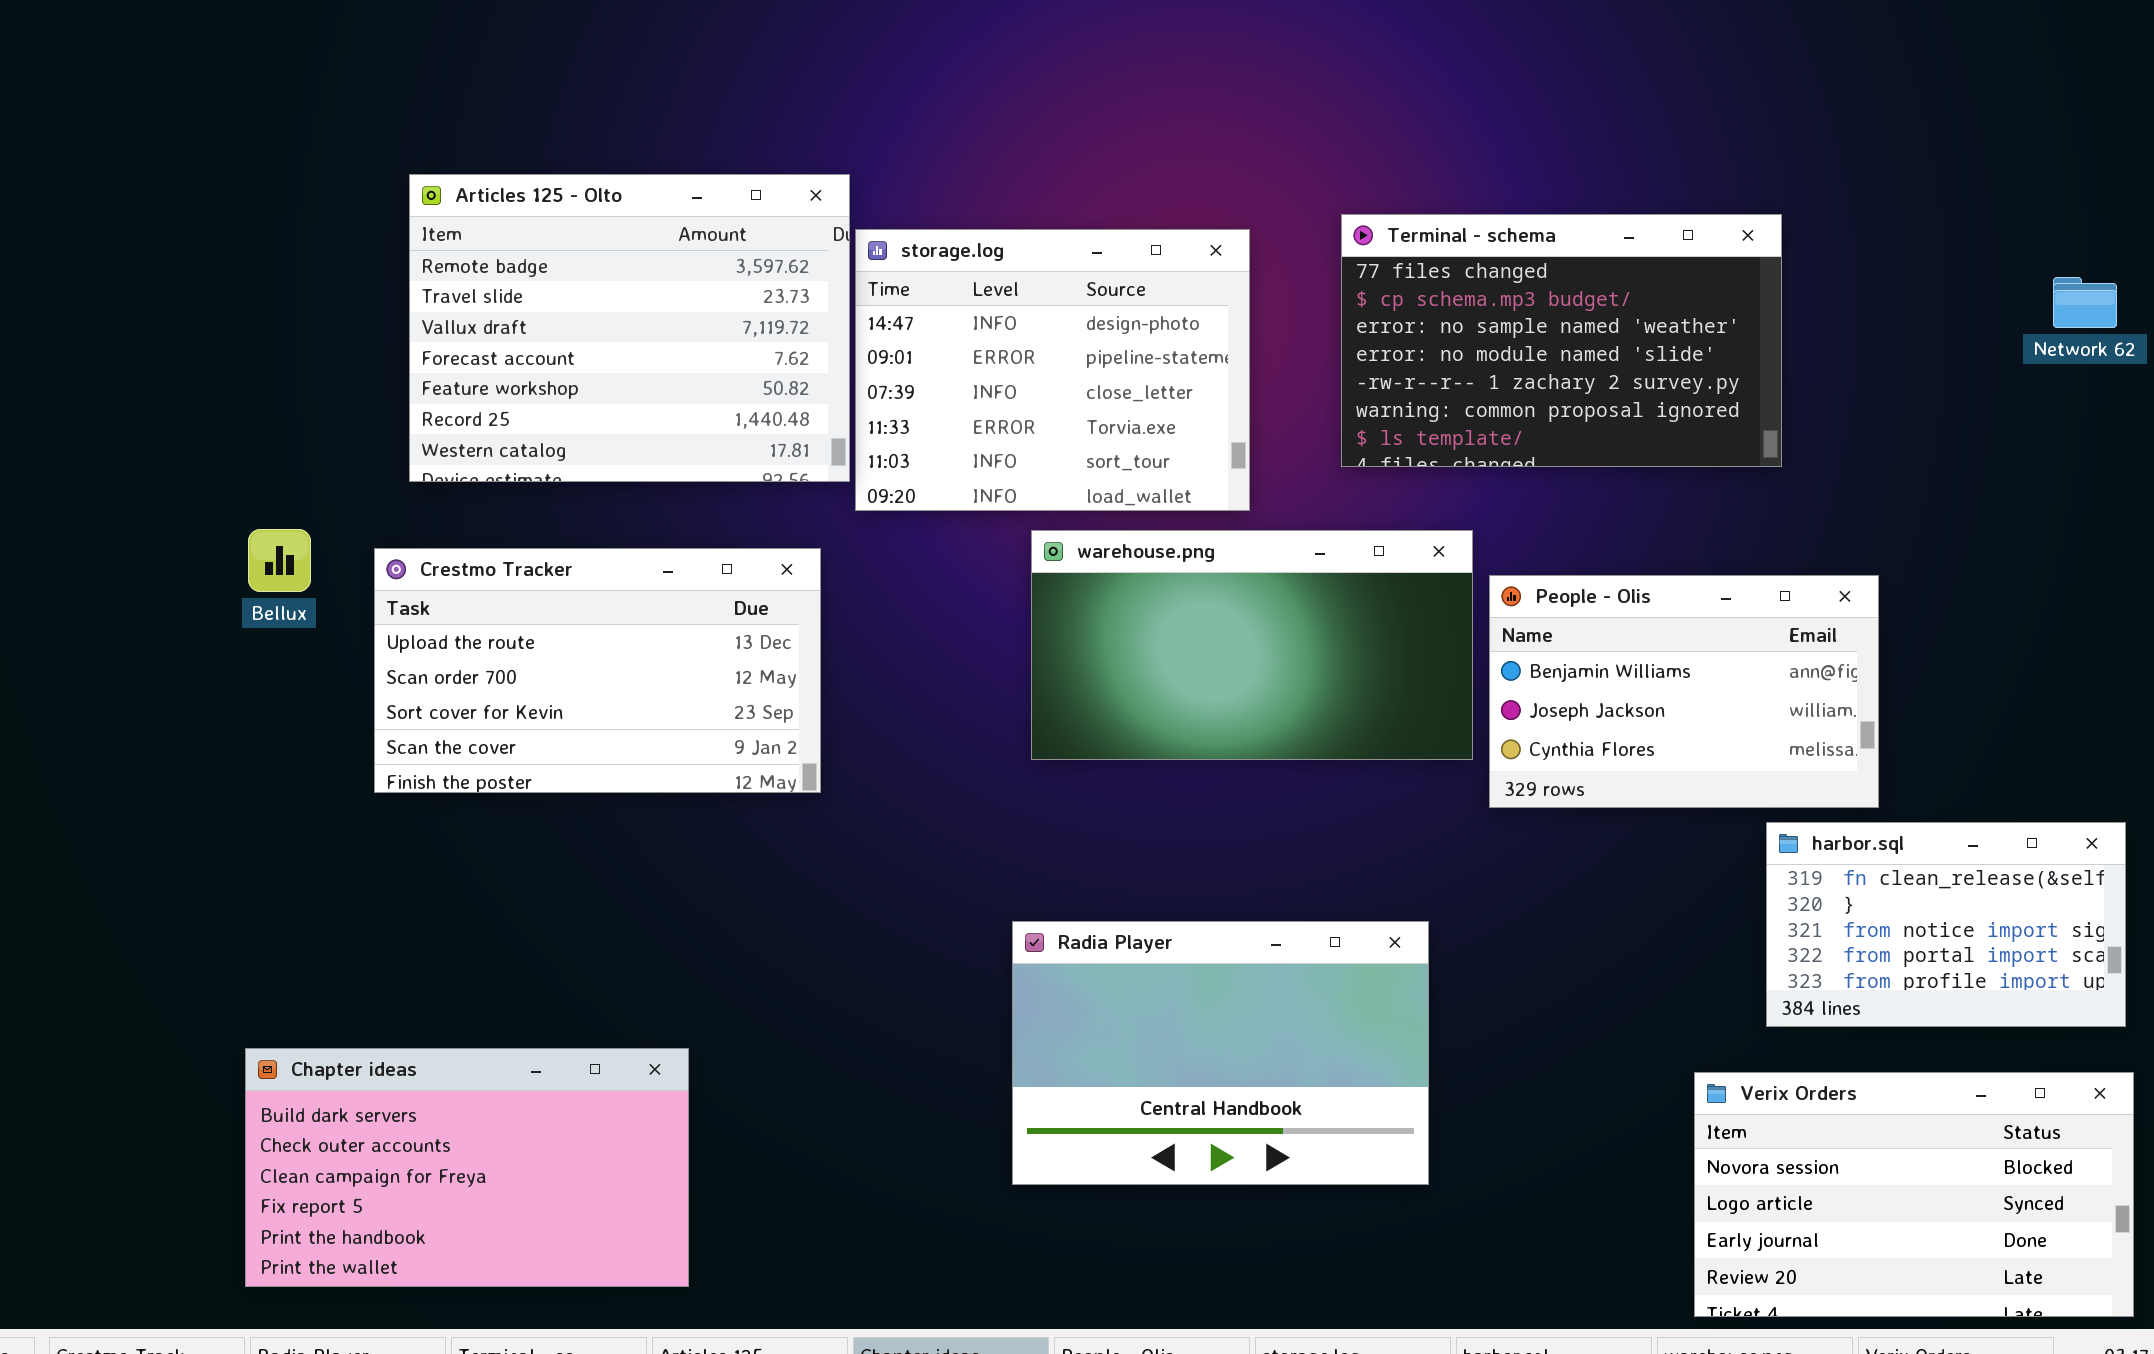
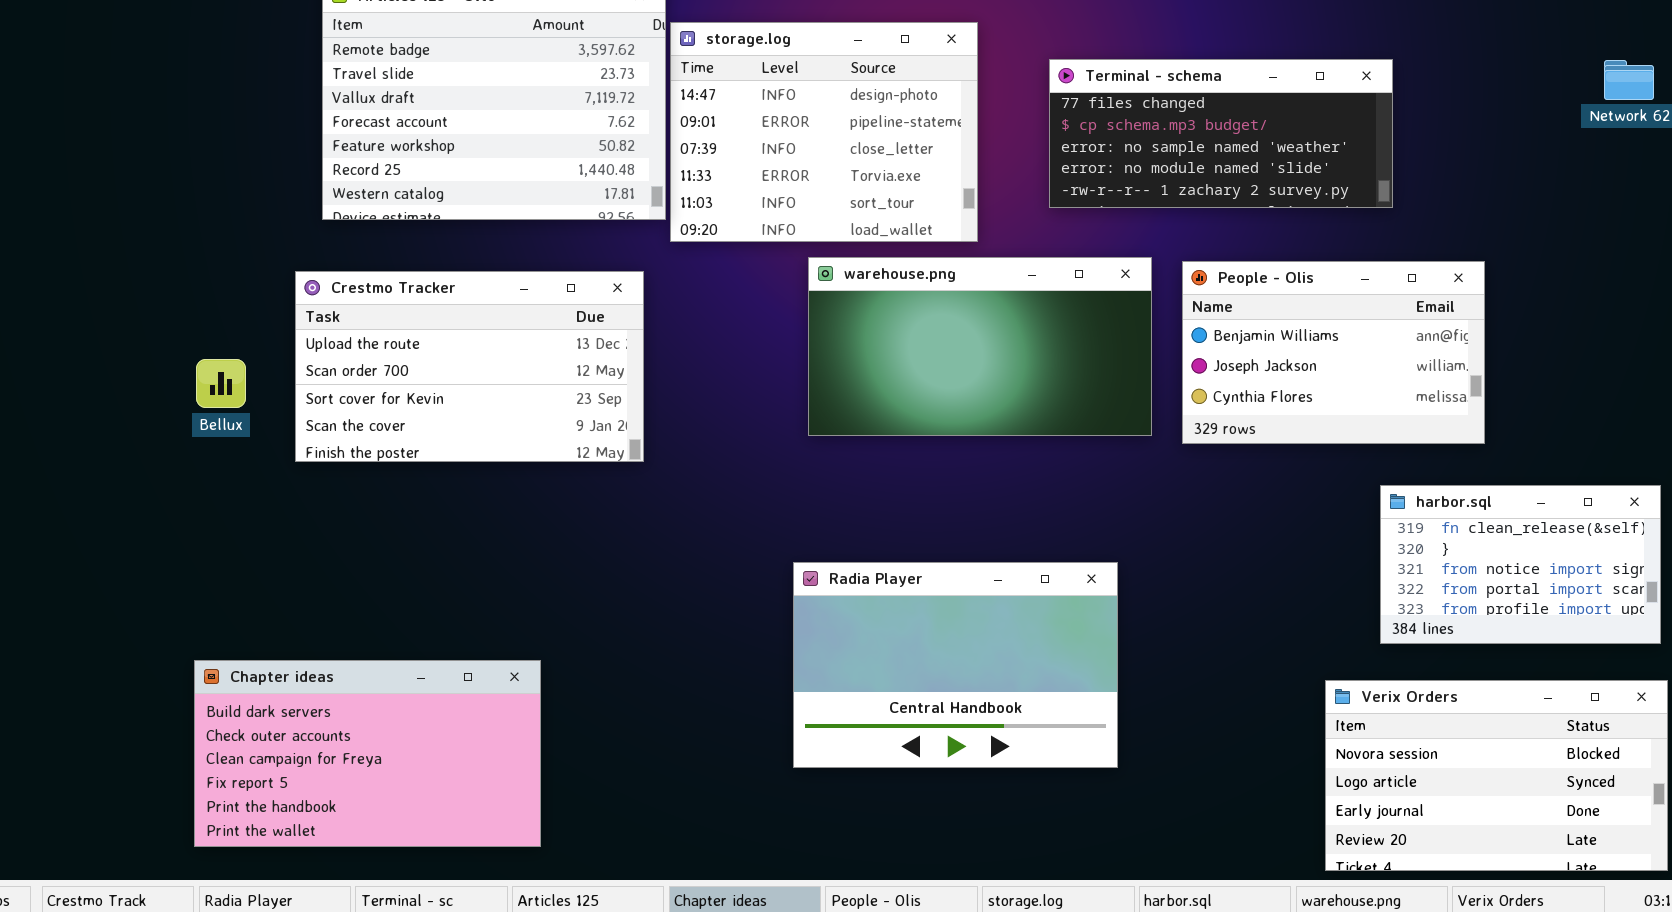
Terminal - schema: [1341,214,1782,467] -> [1049,59,1393,208], resized
Bellux: [248,529,311,592] -> [196,359,246,408], moved
People - Olis: [1489,575,1879,808] -> [1182,261,1485,444], moved

